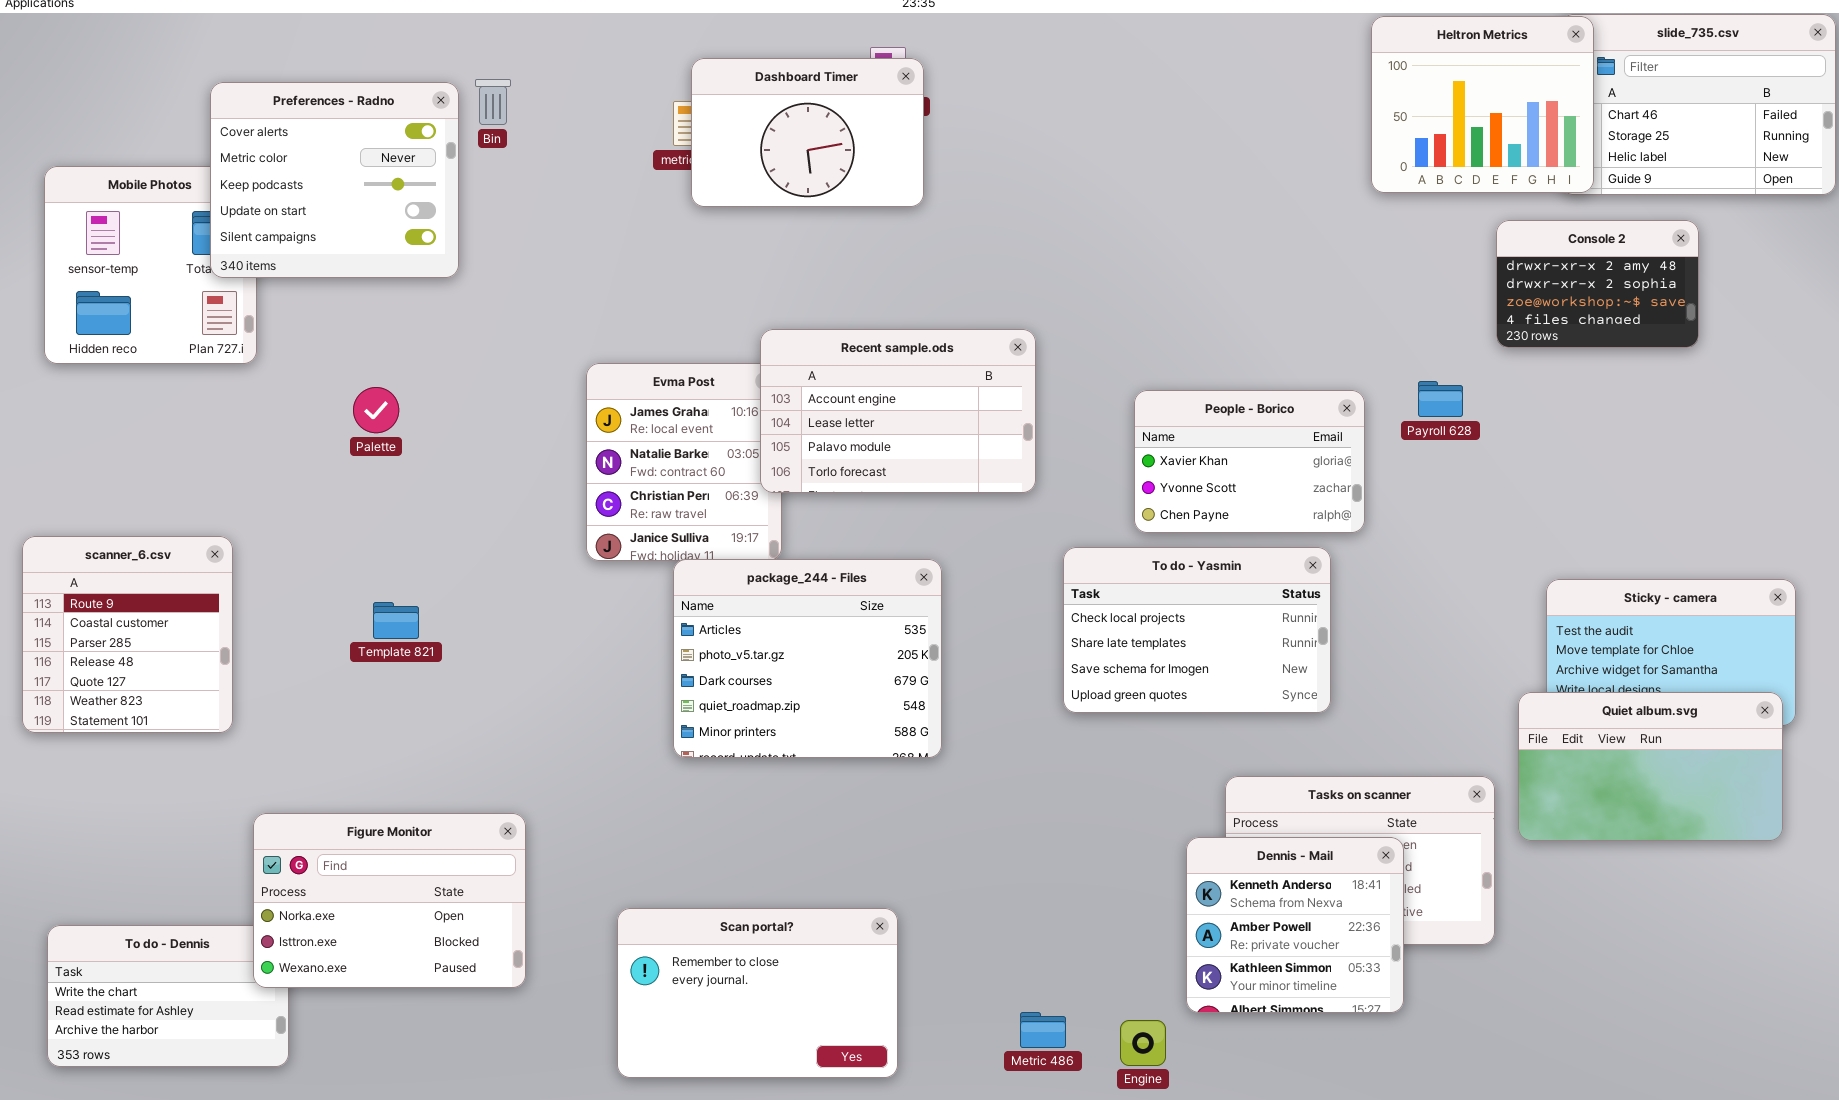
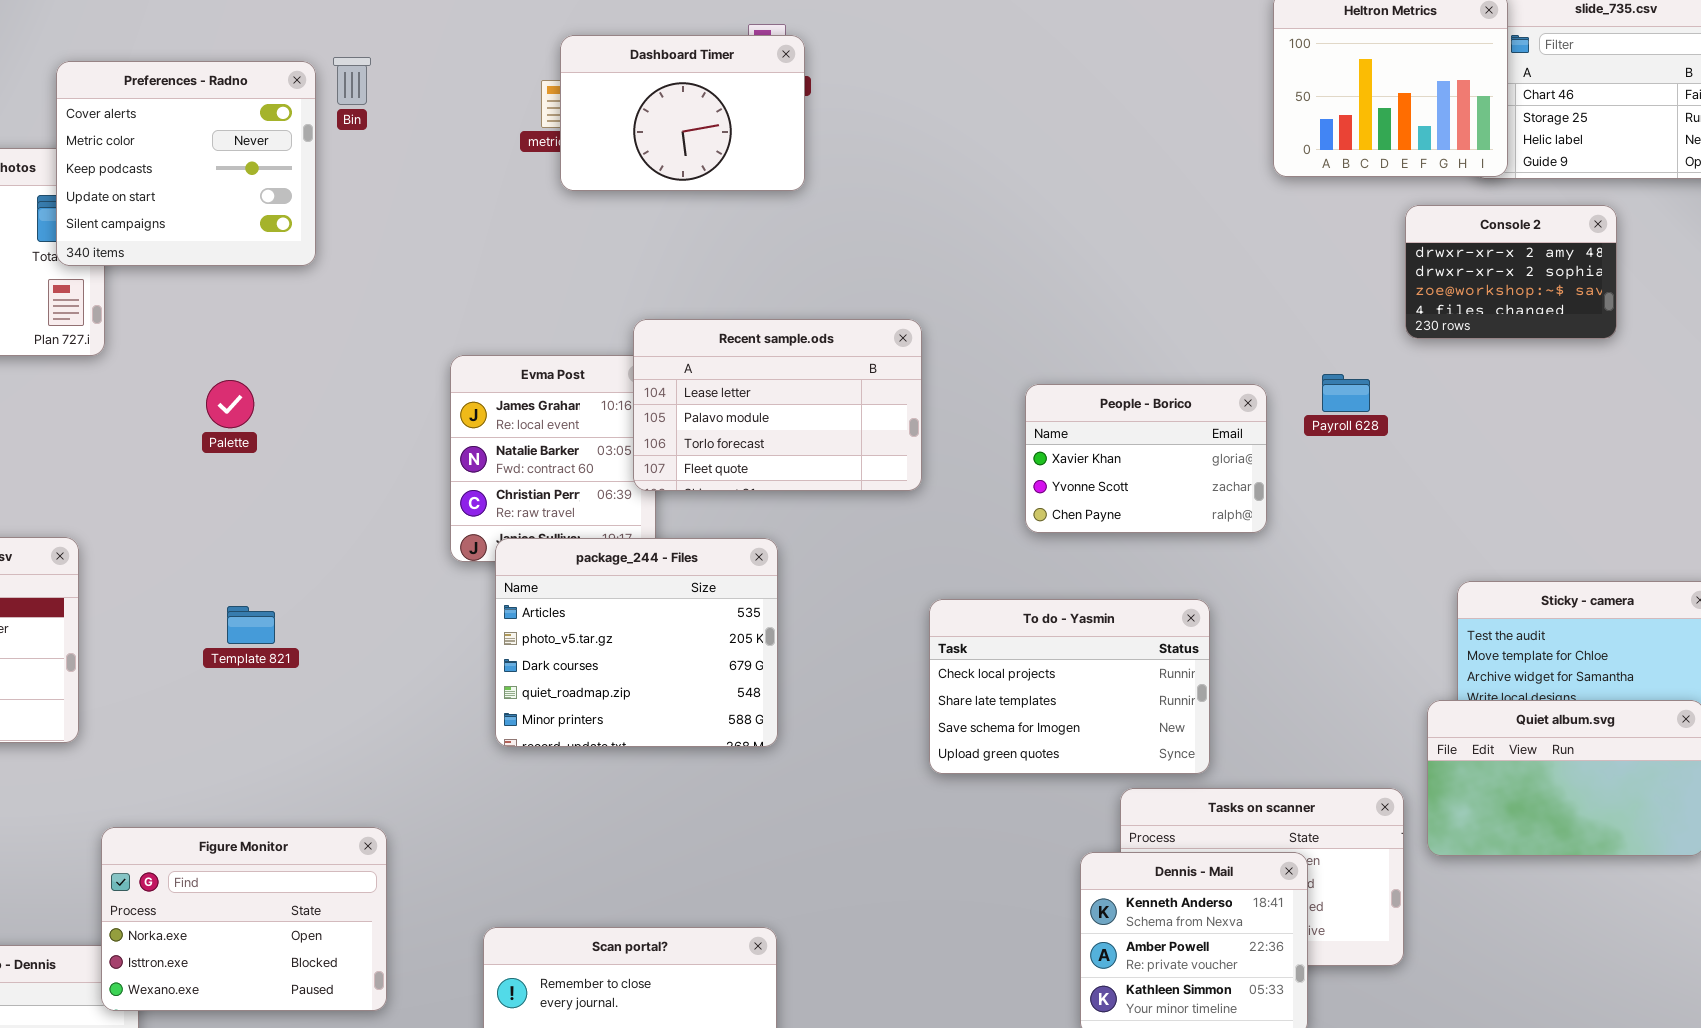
Recent sample.ods: [760,329,1036,493] -> [633,319,922,491], scrolled down 1 row
To do - Yasmin: [1063,547,1331,713] -> [929,599,1210,774], moved
package_244 - Files: [673,559,942,758] -> [495,538,778,747], moved

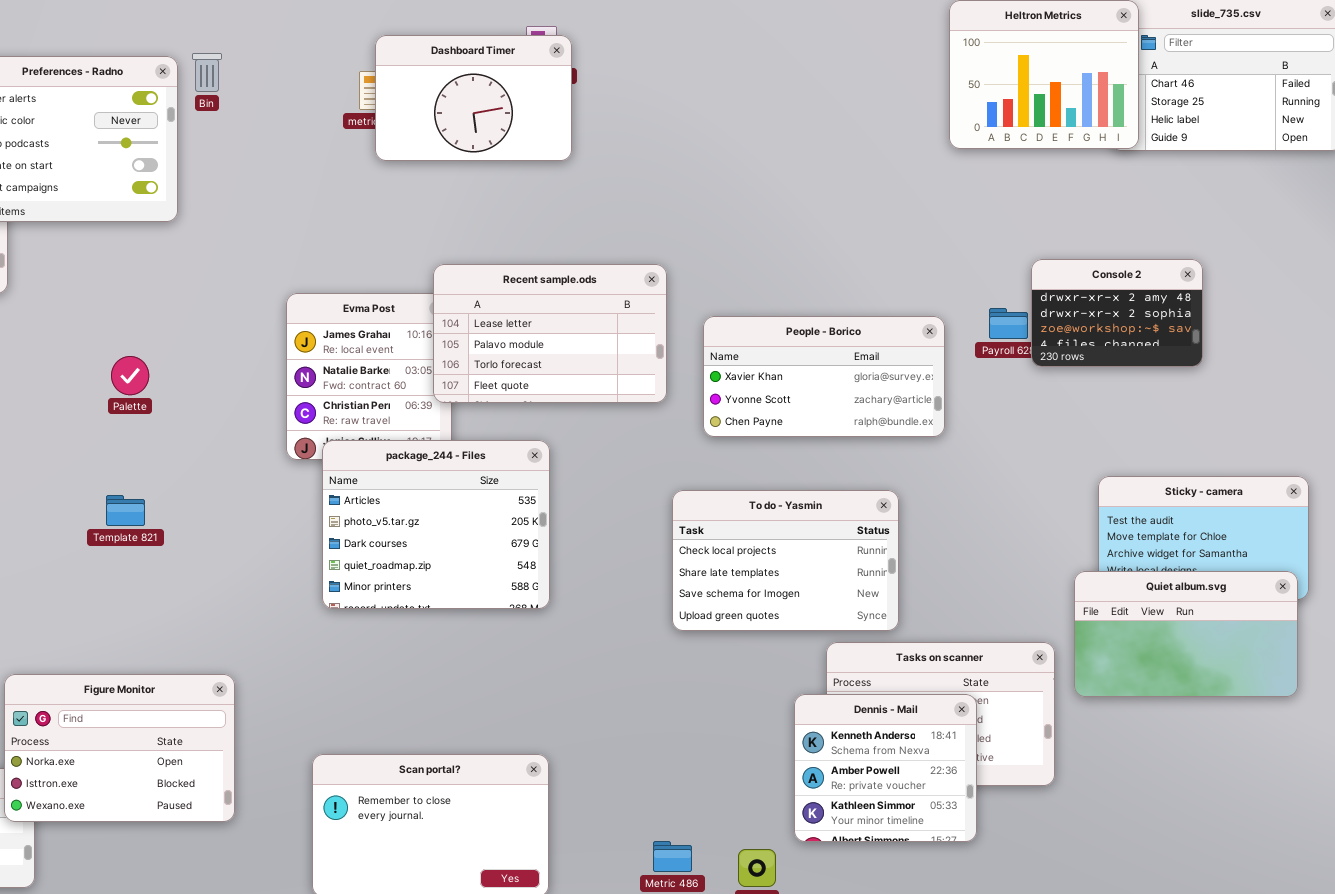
Console 2: [1405,205,1617,339] -> [1031,259,1203,367], moved
Palette: [206,380,254,428] -> [111,356,149,395], moved
People - Borico: [1025,384,1267,533] -> [703,316,945,437], resized

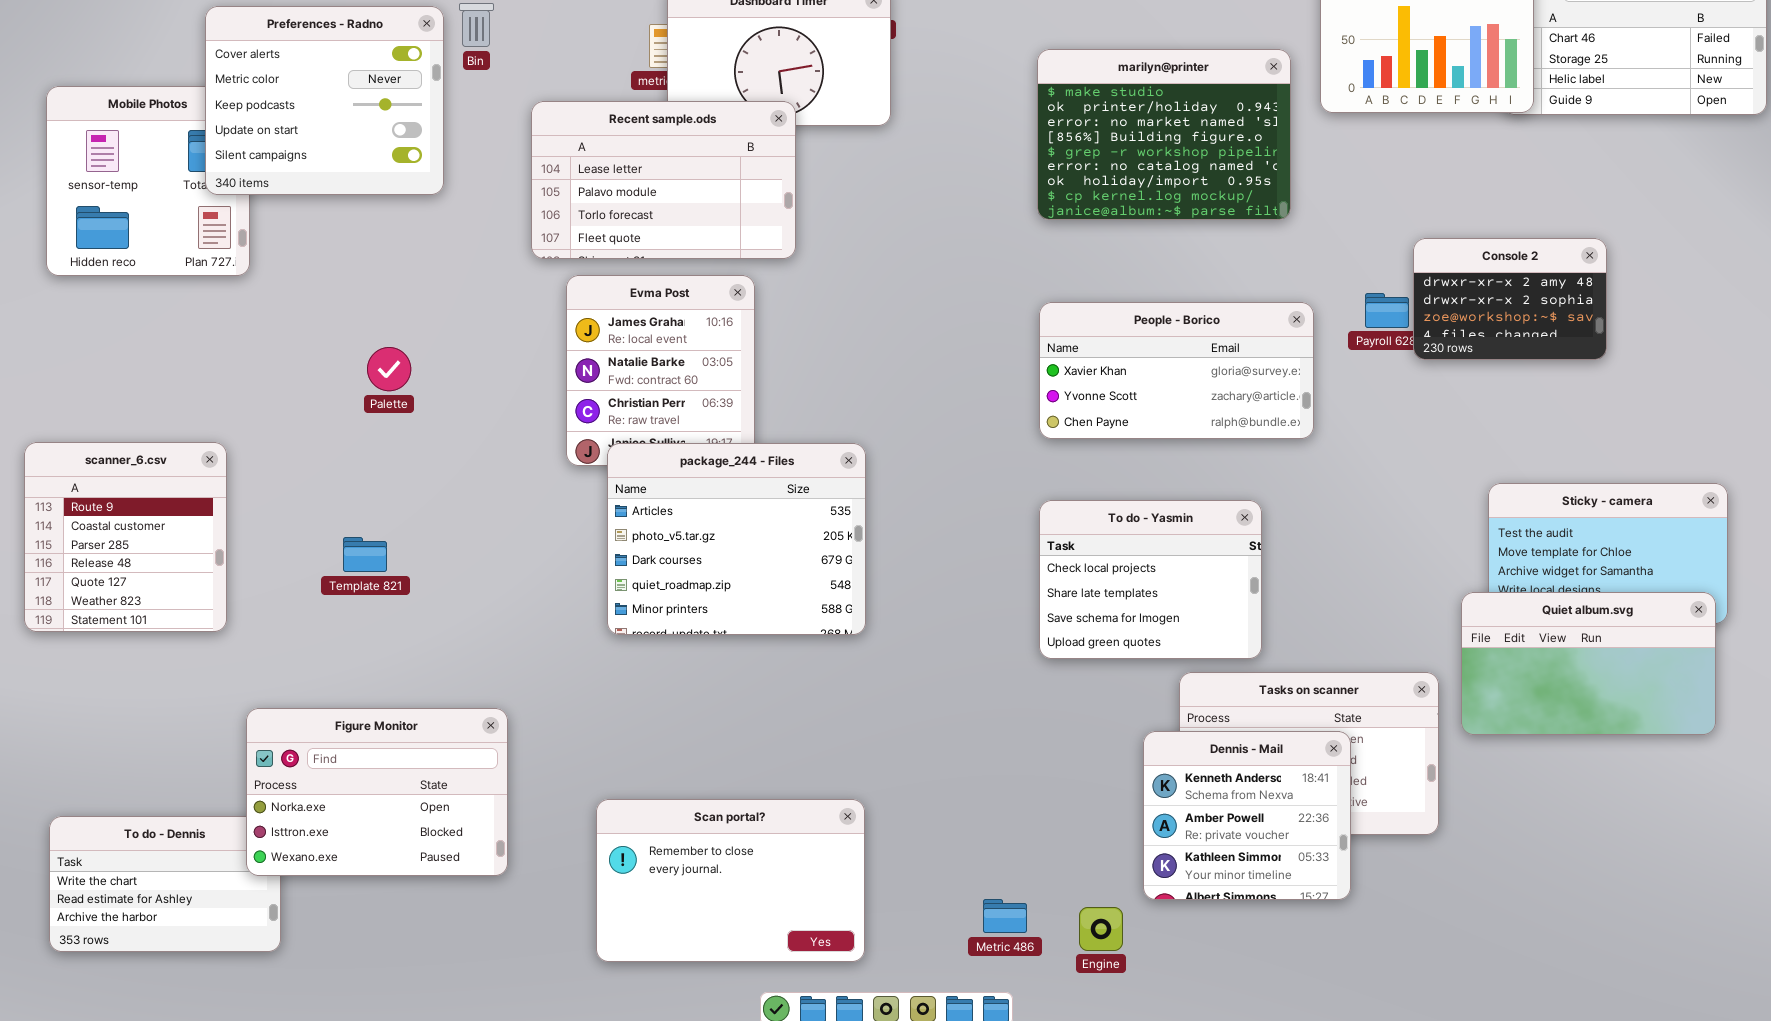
marilyn@printer: none -> [1037,49,1291,220], opened
Recent sample.ods: [433,264,667,403] -> [531,101,796,259], moved
To do - Yasmin: [672,490,899,631] -> [1039,500,1262,659], resized
Template 821: [106,495,145,526] -> [343,537,387,572], moved

